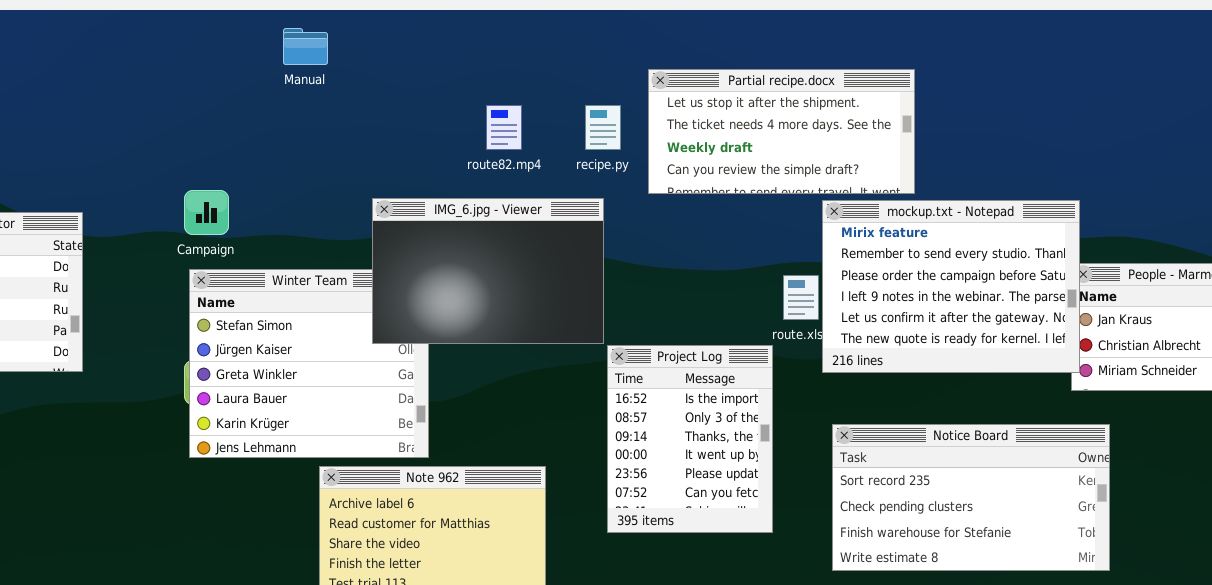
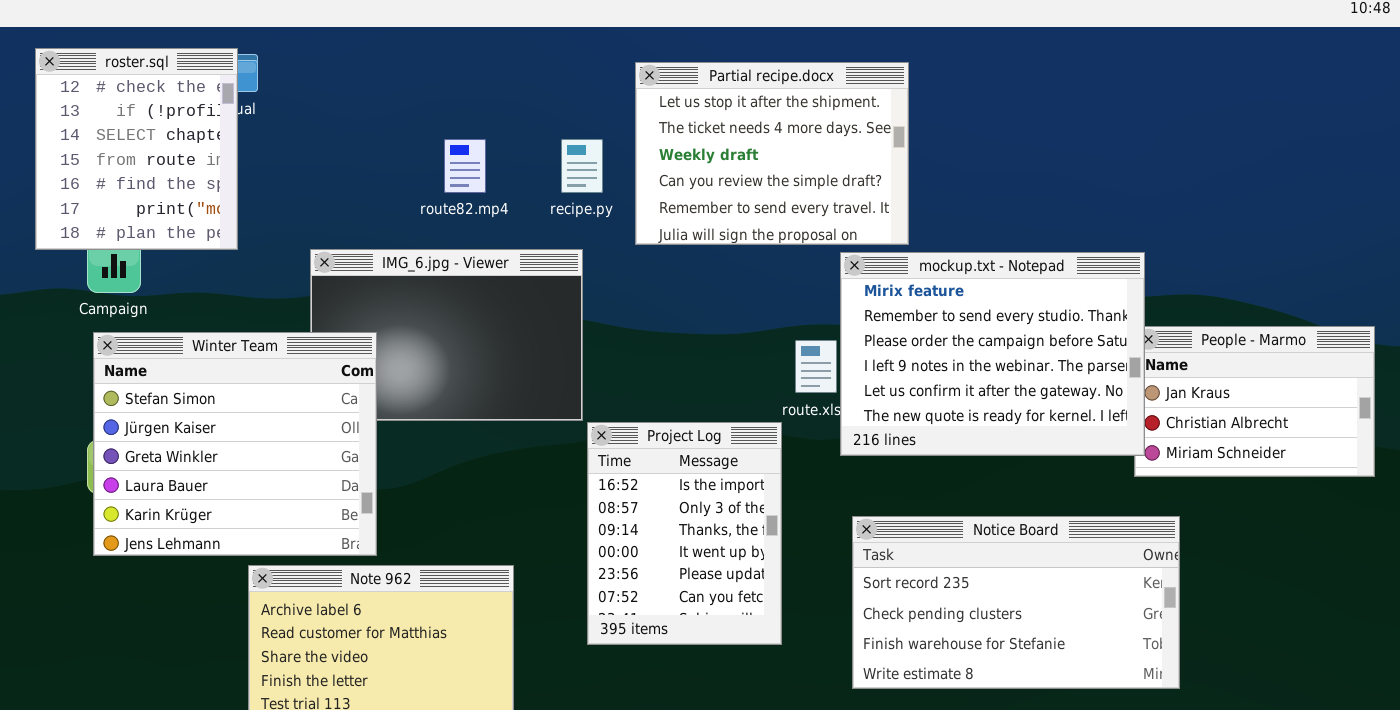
roster.sql: none -> [35,48,238,250], opened
Partial recipe.docx: [648,69,915,194] -> [635,62,909,245], resized
Winter Team: [189,269,429,458] -> [93,332,377,556], raised

